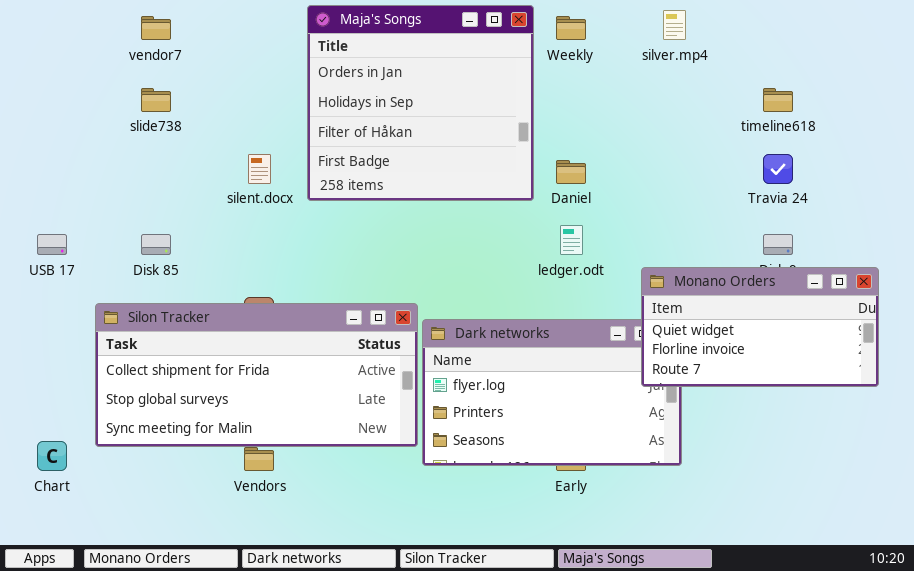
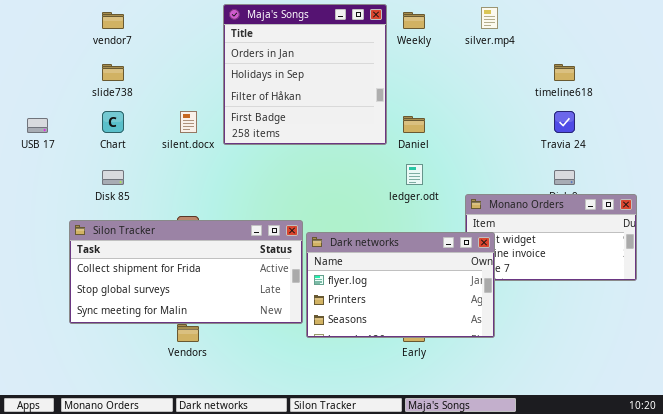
USB 17: [37,234,67,255] -> [27,118,48,133], moved
Dark networks: [422,319,682,466] -> [306,232,495,338], raised
Chart: [37,441,67,471] -> [102,111,124,133], moved

